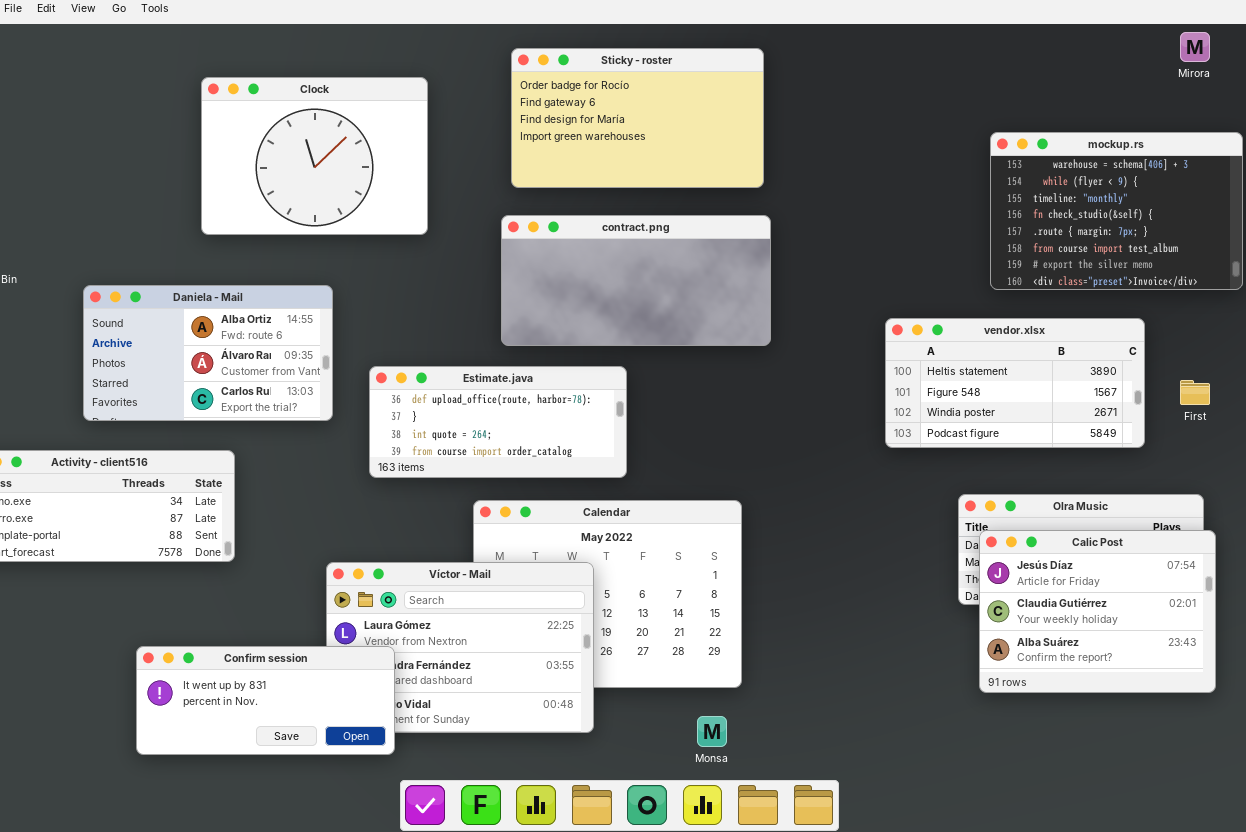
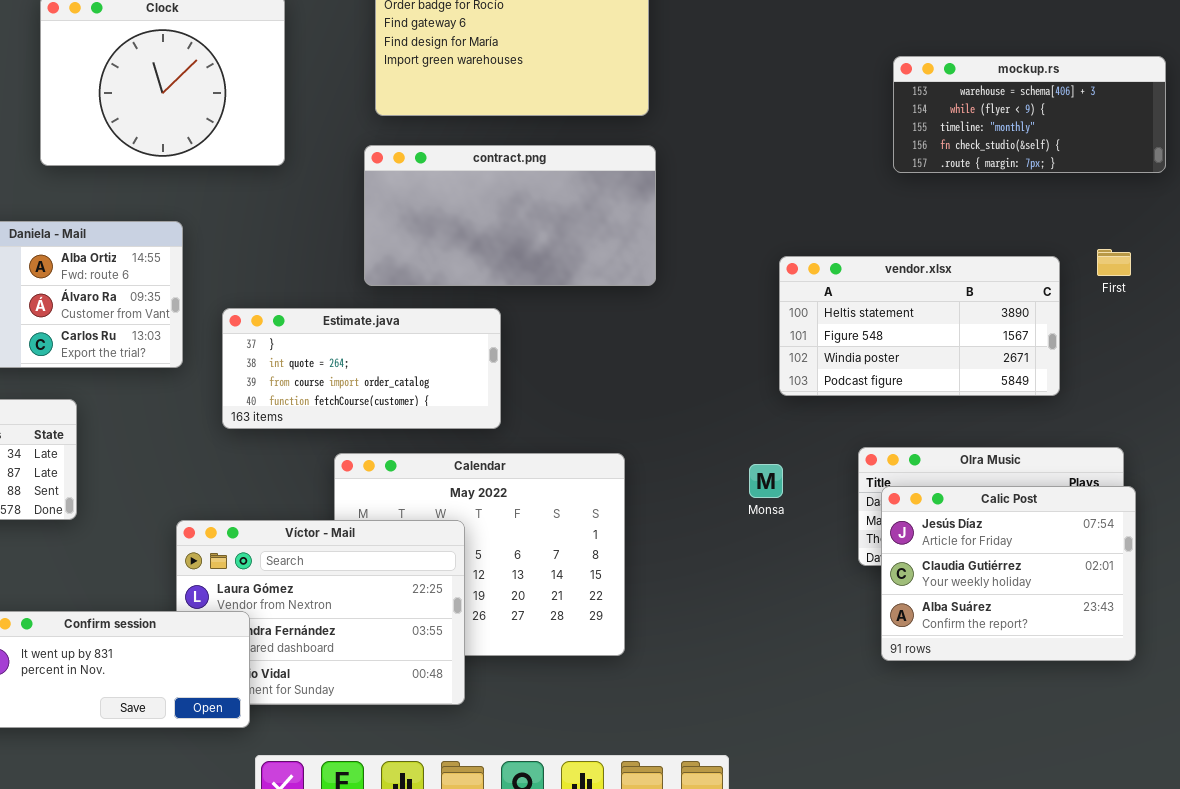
mockup.rs: [990,132,1243,290] -> [893,56,1166,173], resized
Estimate.java: [369,366,627,478] -> [222,308,501,429], scrolled down 1 row
First: [1180,380,1210,405] -> [1097,249,1131,276], moved
Monsa: [697,716,727,747] -> [749,464,783,498], moved

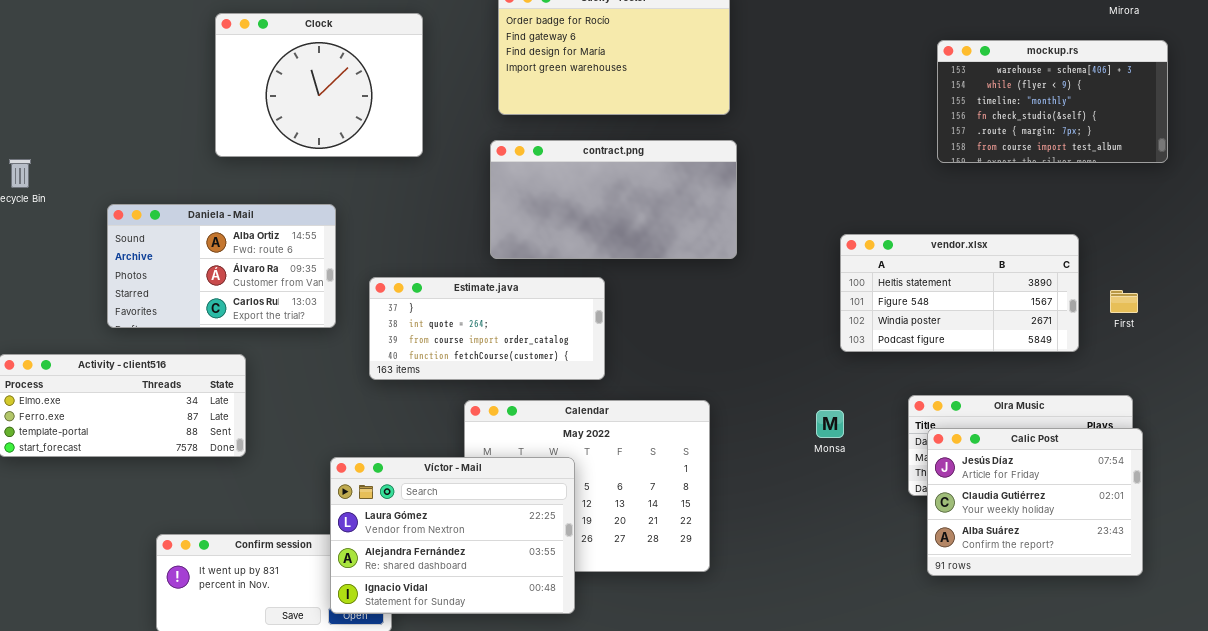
mockup.rs: [893,56,1166,173] -> [937,40,1168,163], resized
First: [1097,249,1131,276] -> [1110,290,1138,313], moved
Víctor - Mail: [176,520,465,705] -> [330,457,575,614], raised

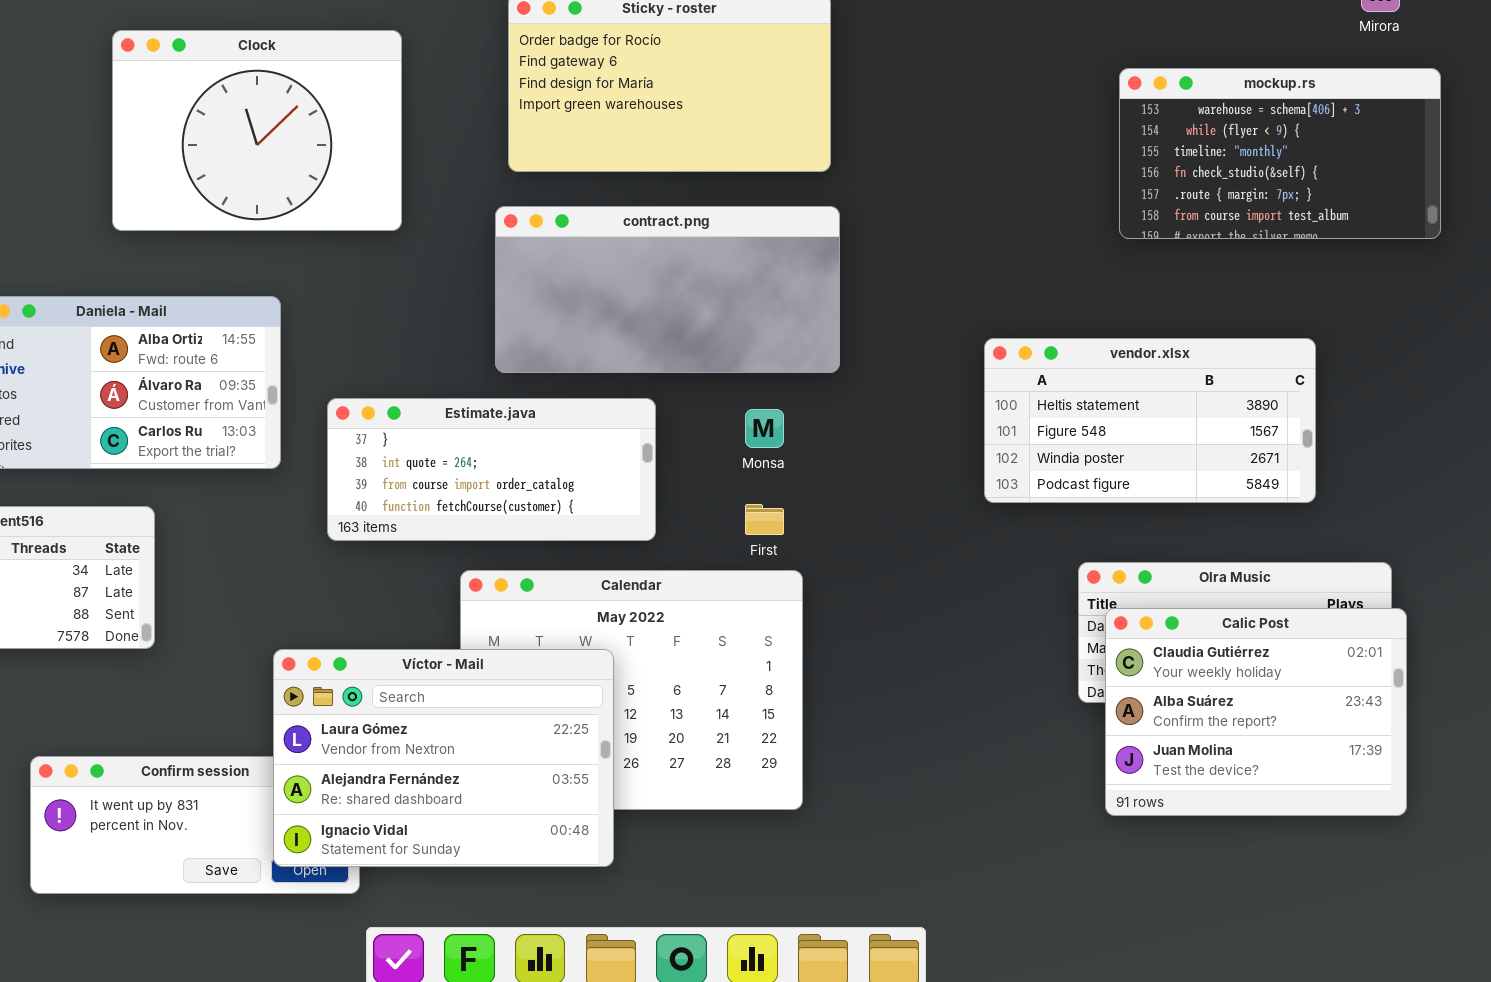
First: [1110,290,1138,313] -> [745,504,784,535], moved
Monsa: [816,410,844,438] -> [745,409,784,448], moved
Calic Post: [927,428,1143,576] -> [1105,608,1407,816], scrolled down 1 row

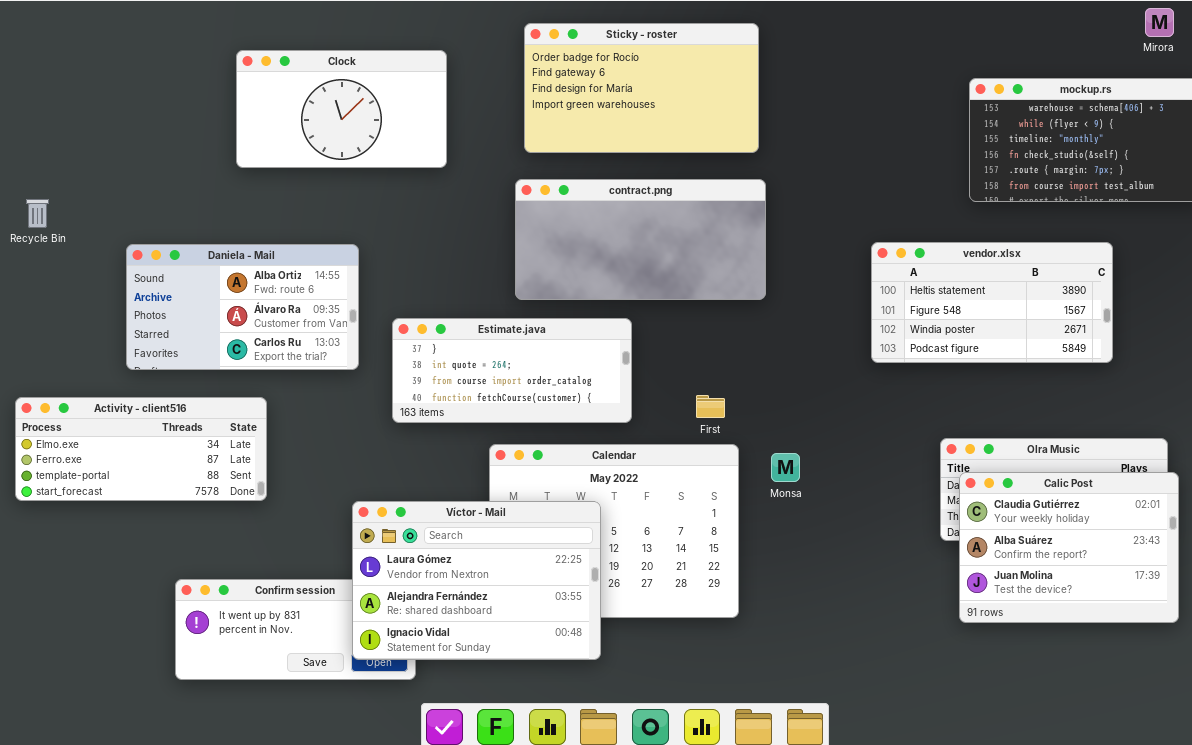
Clock: [112,30,402,231] -> [236,50,447,168], resized
vendor.xlsx: [984,338,1316,503] -> [871,242,1113,363], moved
Monsa: [745,409,784,448] -> [771,453,800,482], moved

